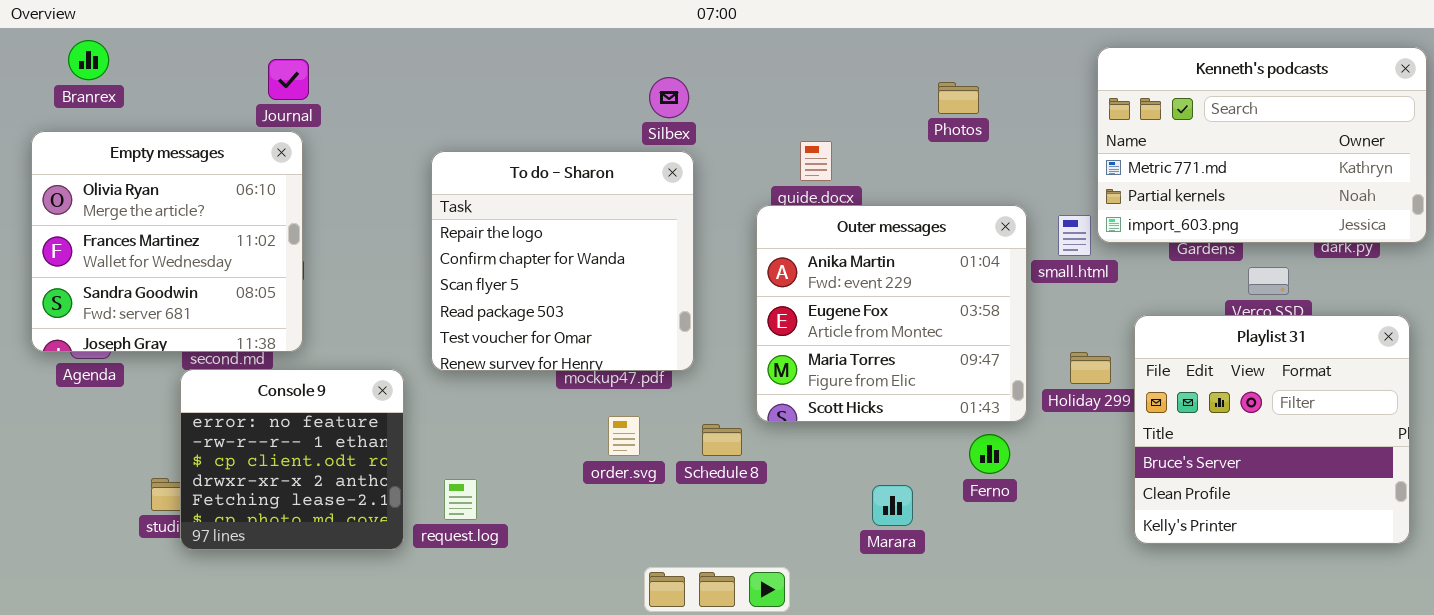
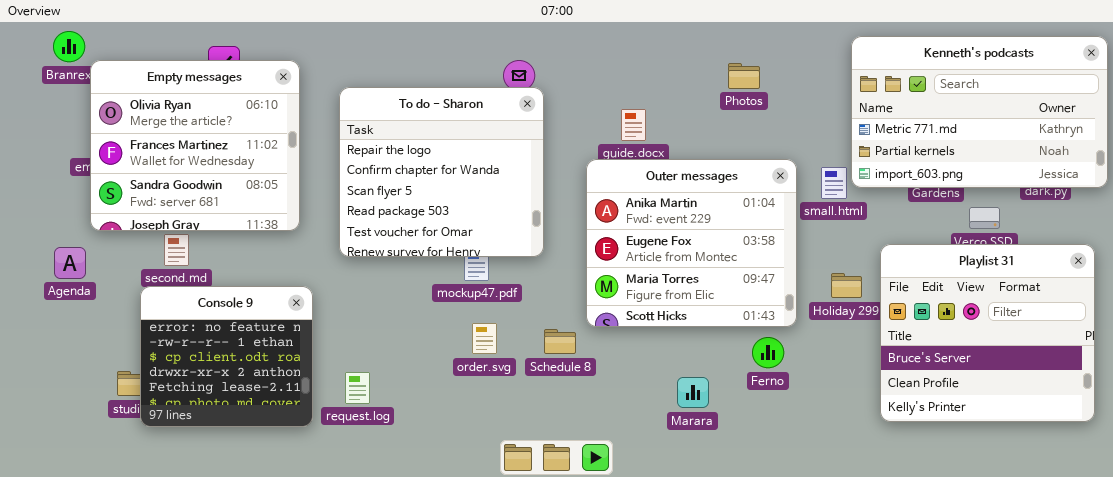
Empty messages: [31,131,303,352] -> [90,60,300,231], moved
To do - Sharon: [431,151,694,371] -> [339,87,544,257], moved

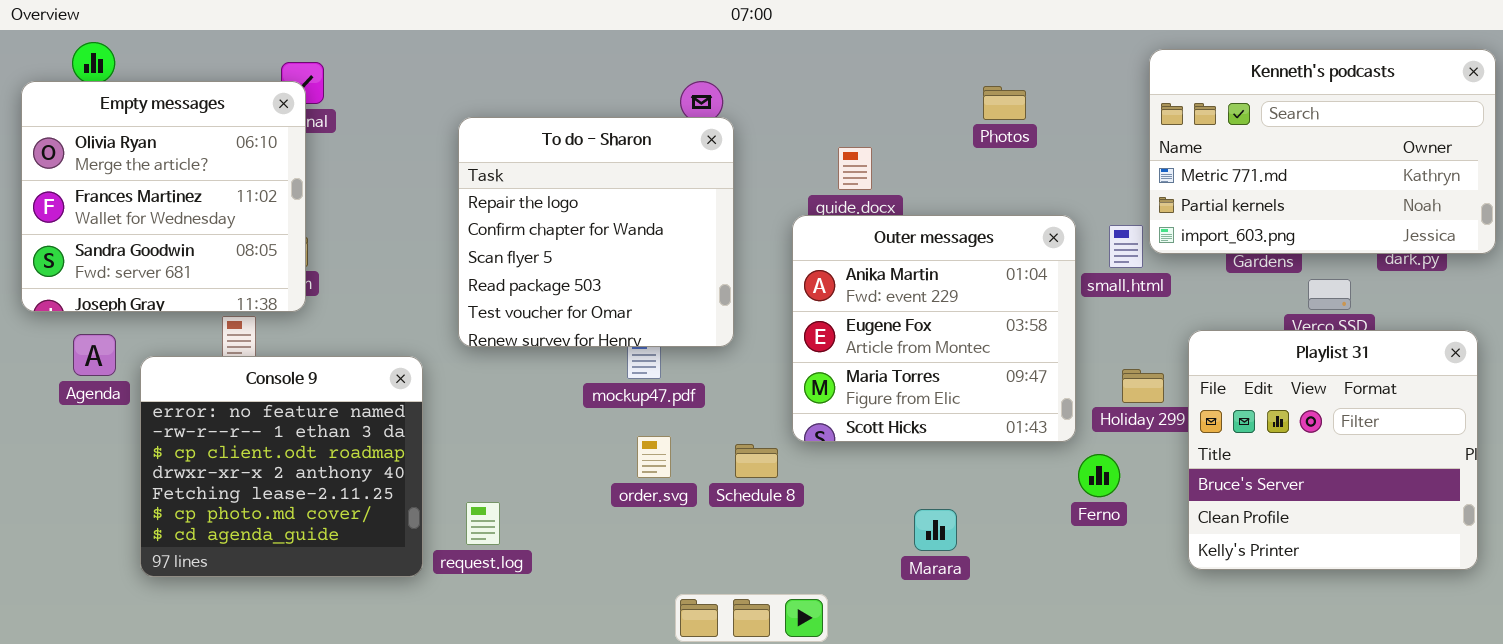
Empty messages: [90,60,300,231] -> [21,81,306,312], moved
Console 9: [140,286,313,427] -> [140,356,423,577], resized
Ferno: [752,337,784,368] -> [1078,454,1120,497], moved

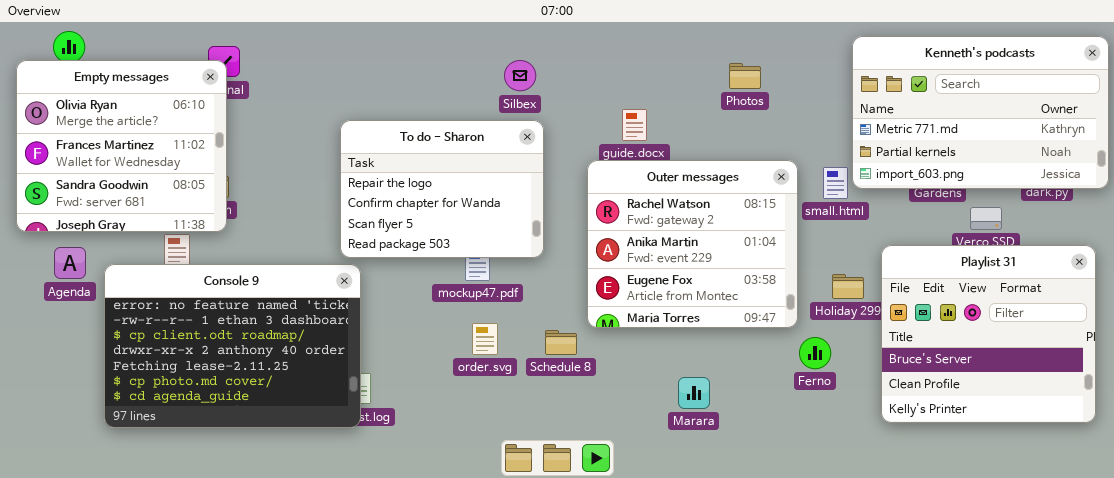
To do - Sharon: [458,117,734,347] -> [340,120,544,258], resized
Outer messages: [792,215,1076,442] -> [587,160,798,328], scrolled up 1 row
Console 9: [140,356,423,577] -> [104,264,361,428], resized

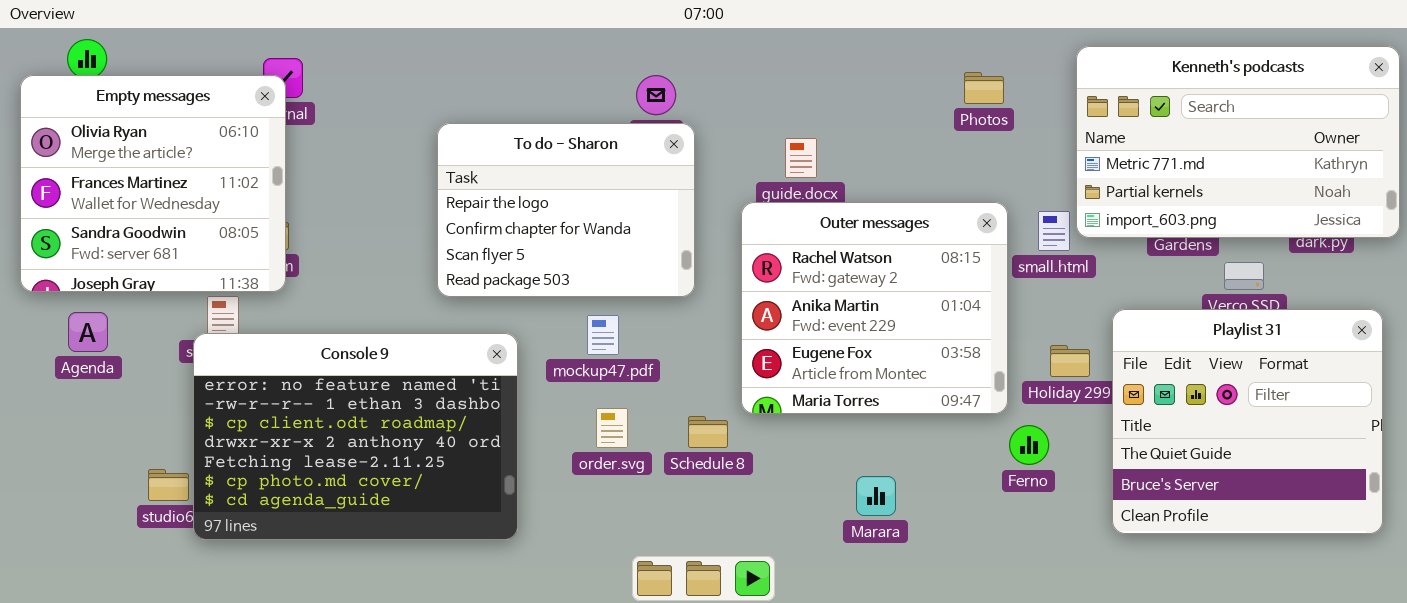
Photos: [729,63,761,89] -> [964,72,1004,104], moved
To do - Sharon: [340,120,544,258] -> [437,123,695,297], moved
Playlist 31: [881,245,1096,423] -> [1112,309,1383,534], scrolled up 1 row
Console 9: [104,264,361,428] -> [193,333,518,540], moved

